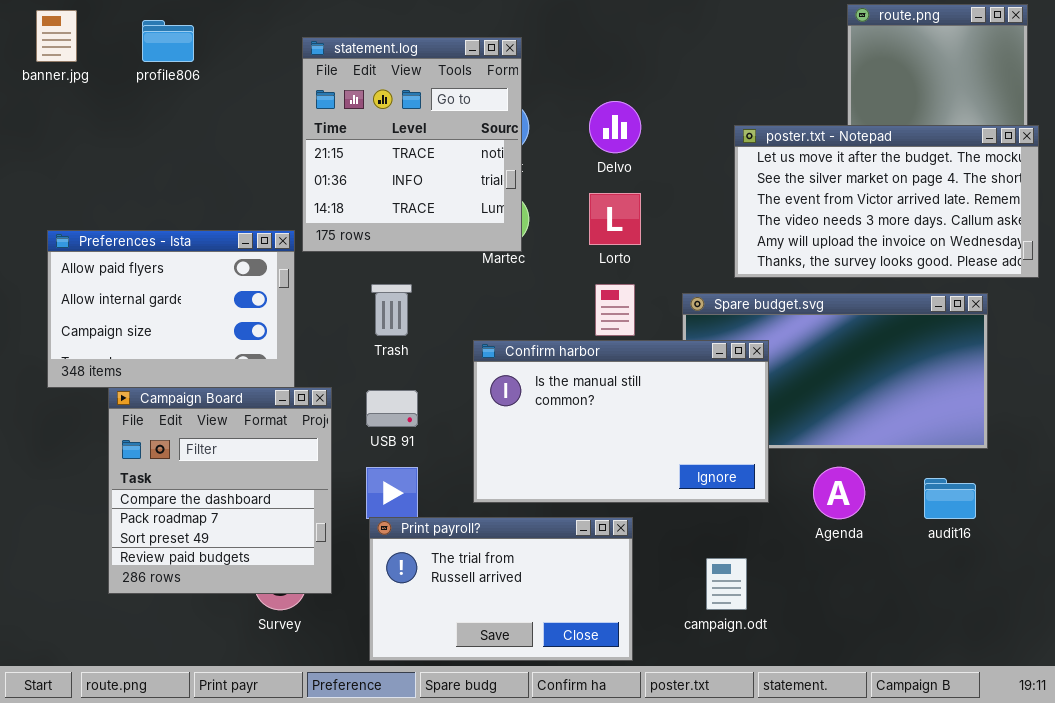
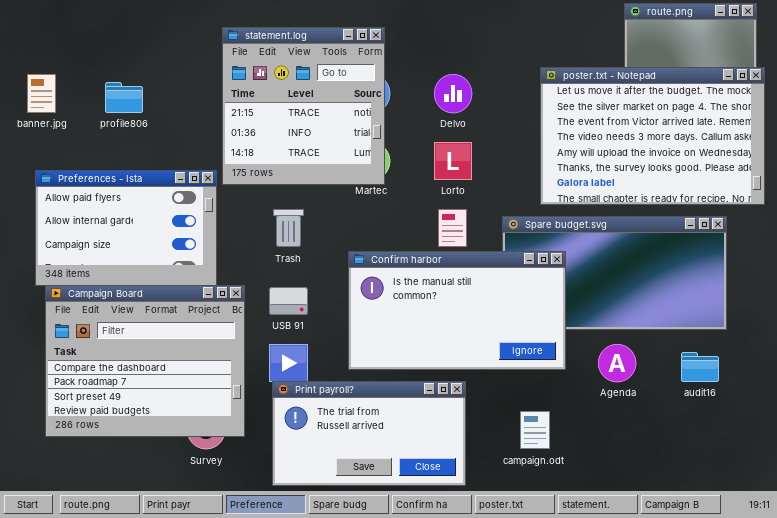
banner.jpg: [36,10,77,62] -> [27,74,56,113], moved
profile806: [142,20,194,62] -> [105,82,143,113], moved
poster.txt - Notepad: [734,125,1039,278] -> [540,67,765,205], resized
Campaign Board: [108,387,332,594] -> [45,285,245,437], resized

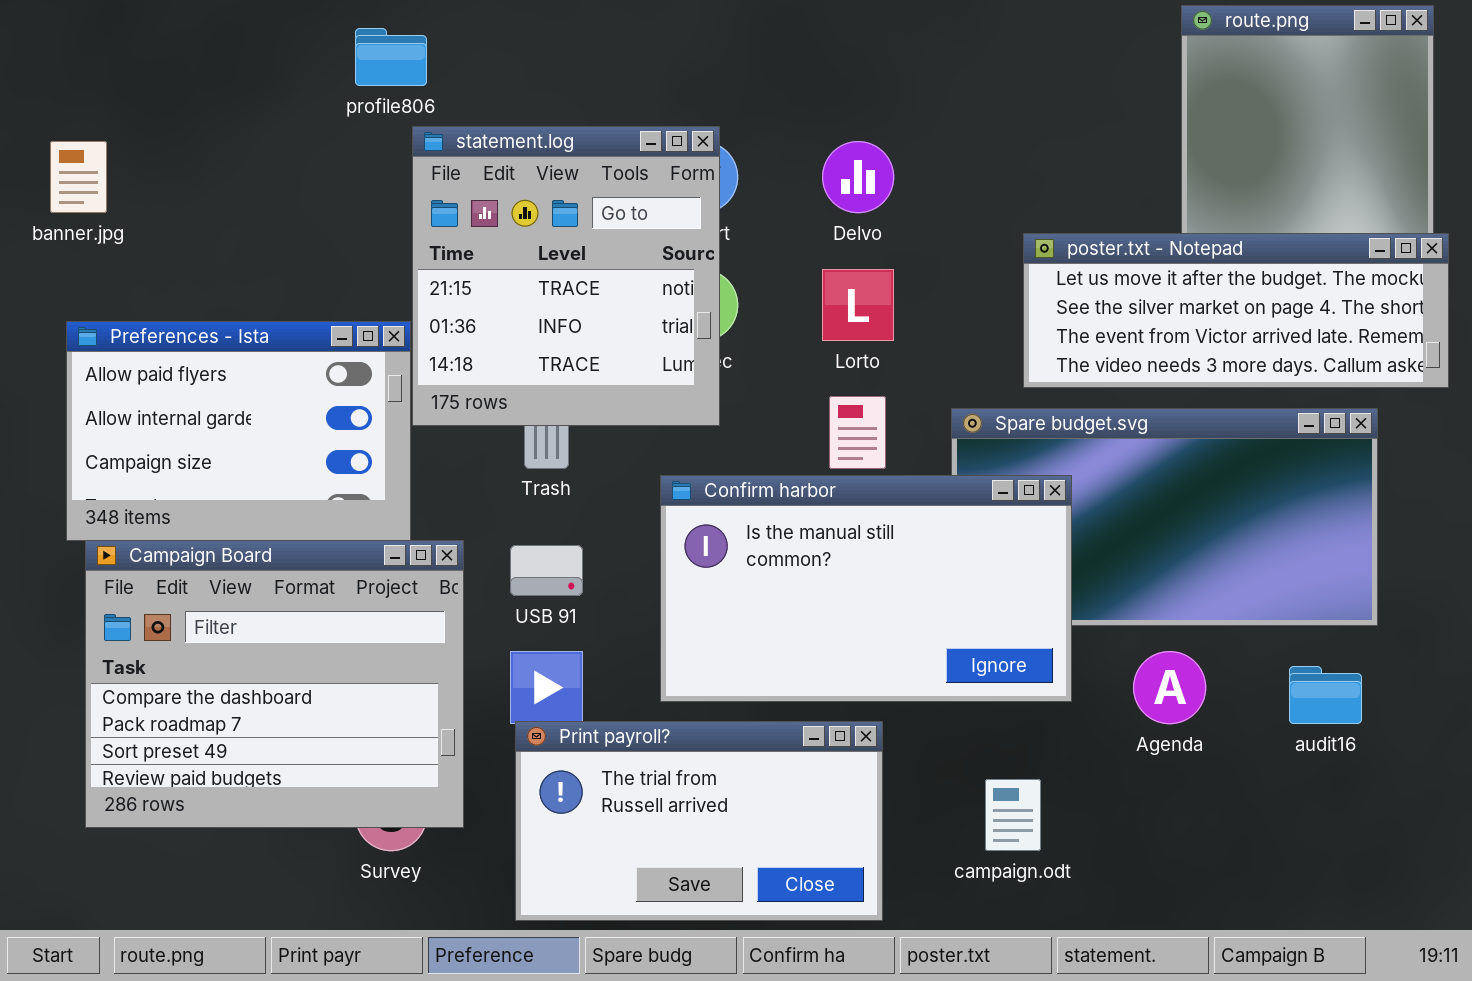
statement.log: [222,27,385,185] -> [412,126,720,426], moved
poster.txt - Notepad: [540,67,765,205] -> [1023,233,1449,388], resized
profile806: [105,82,143,113] -> [355,28,427,86], moved

